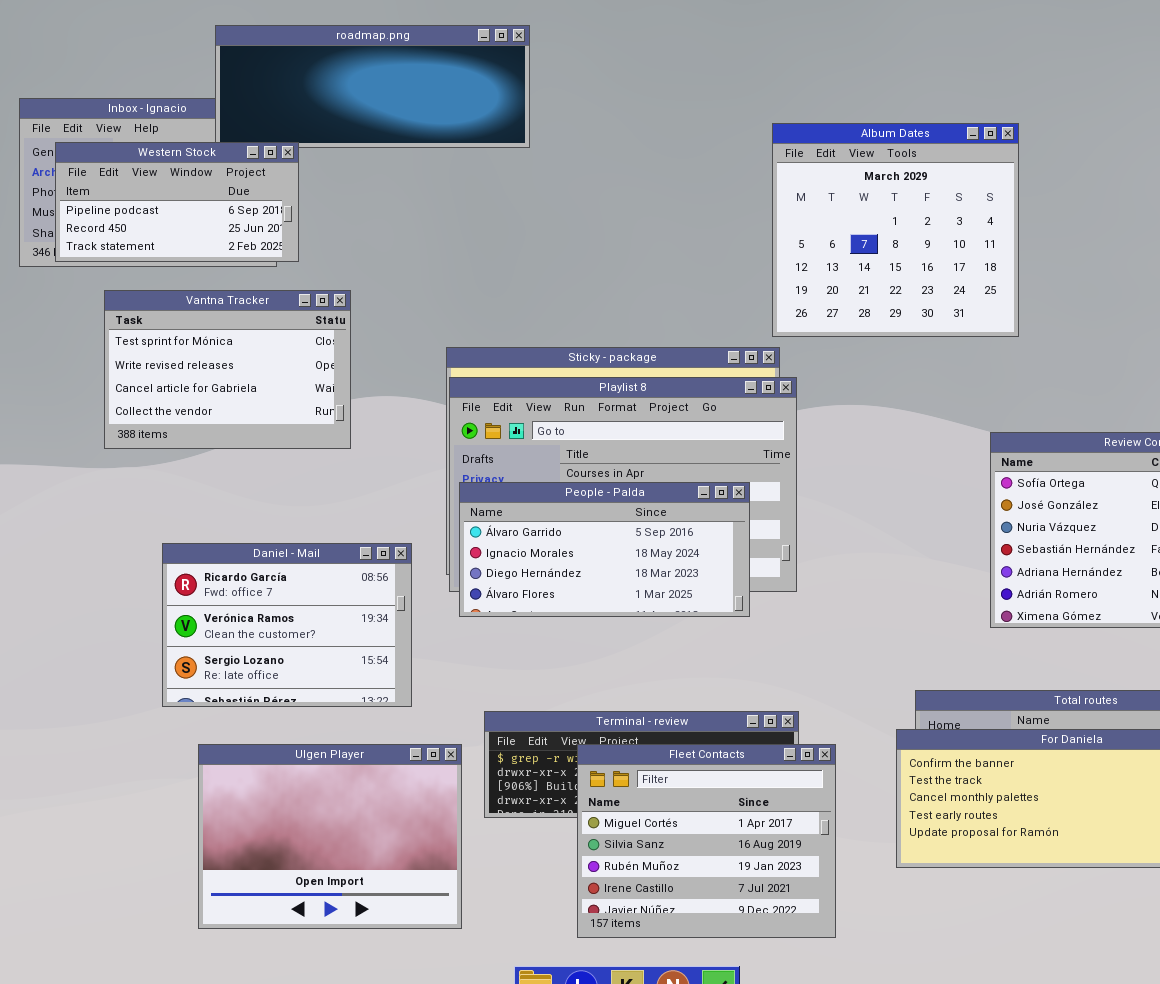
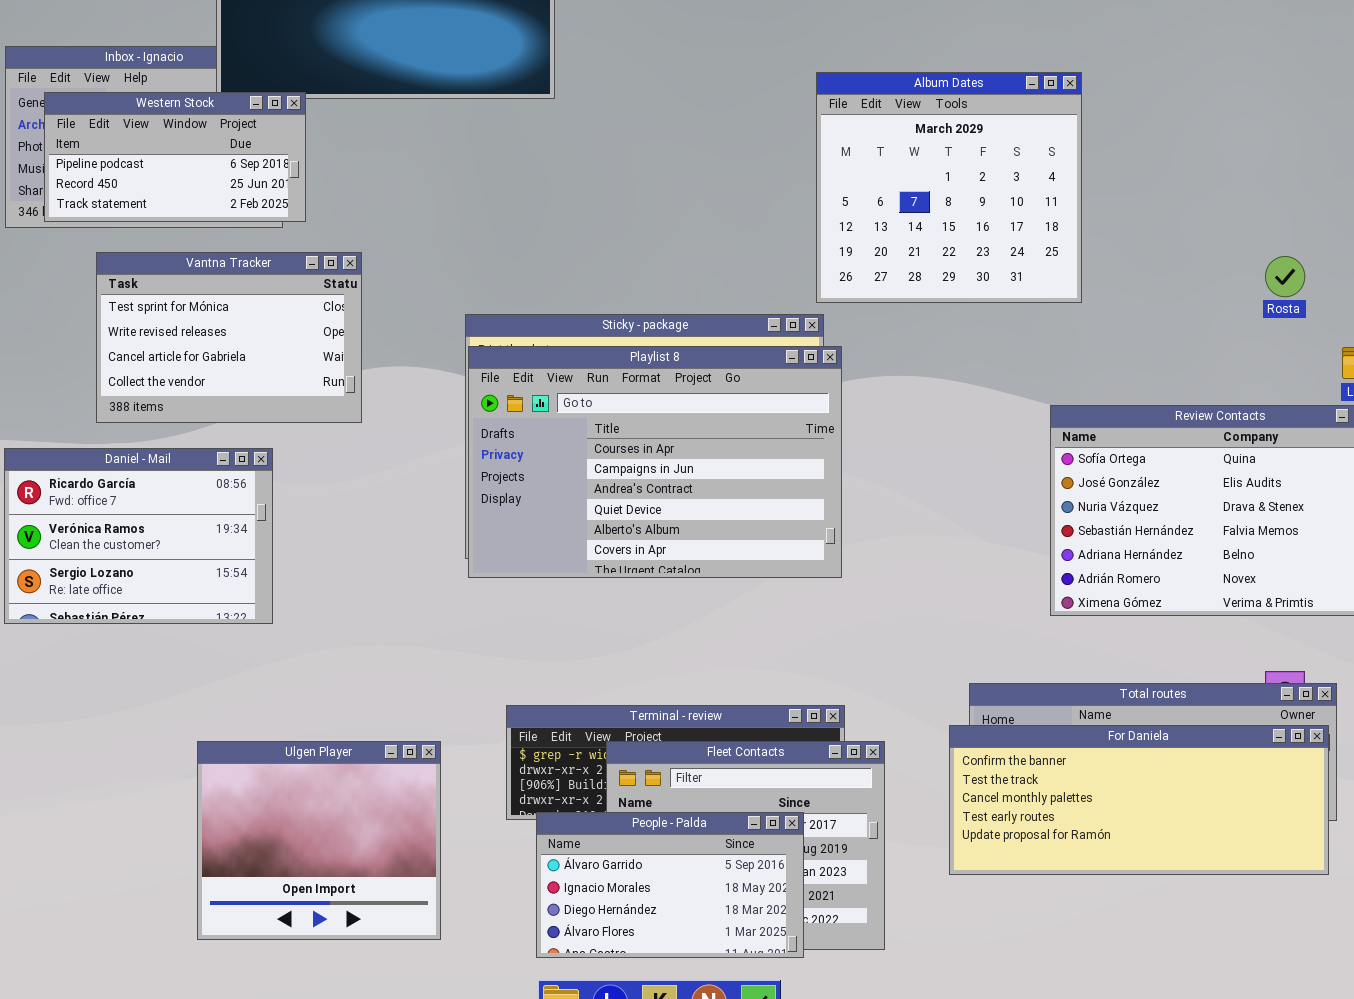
People - Palda: [459,482,750,617] -> [536,812,804,958], moved, resized
Daniel - Mail: [162,543,412,707] -> [4,448,273,624], moved
Ulgen Player: [198,744,462,929] -> [197,741,441,940], resized

